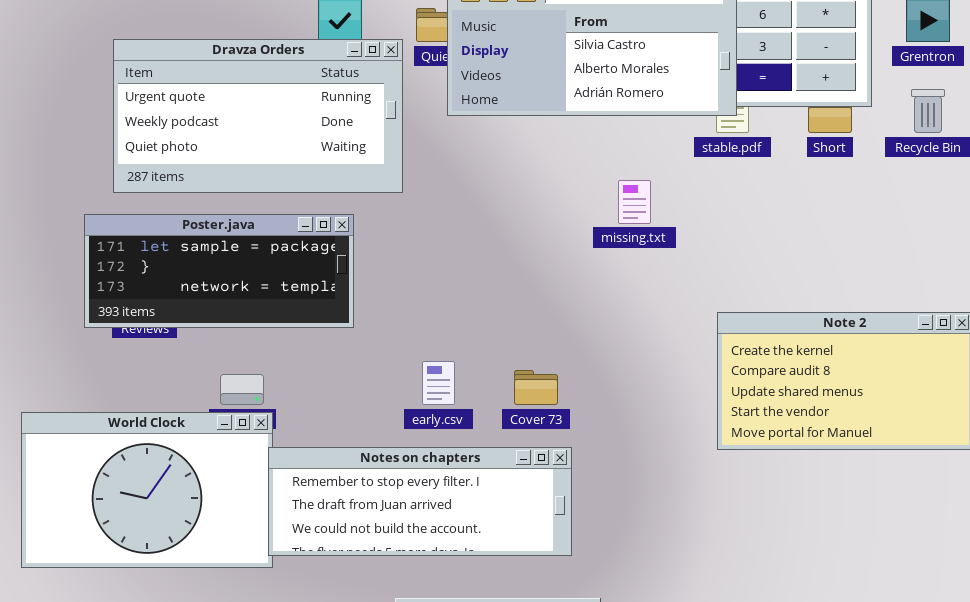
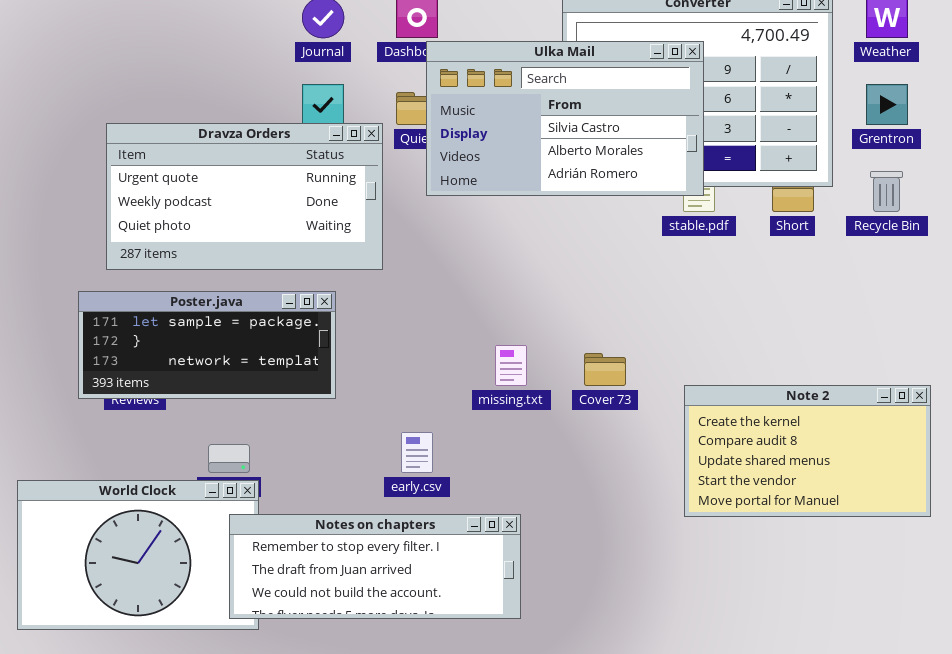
missing.txt: [618,180,651,224] -> [495,345,527,386], moved
Cover 73: [514,370,558,405] -> [584,353,626,386], moved
Notes on chapters: [268,447,572,556] -> [229,514,521,619], moved

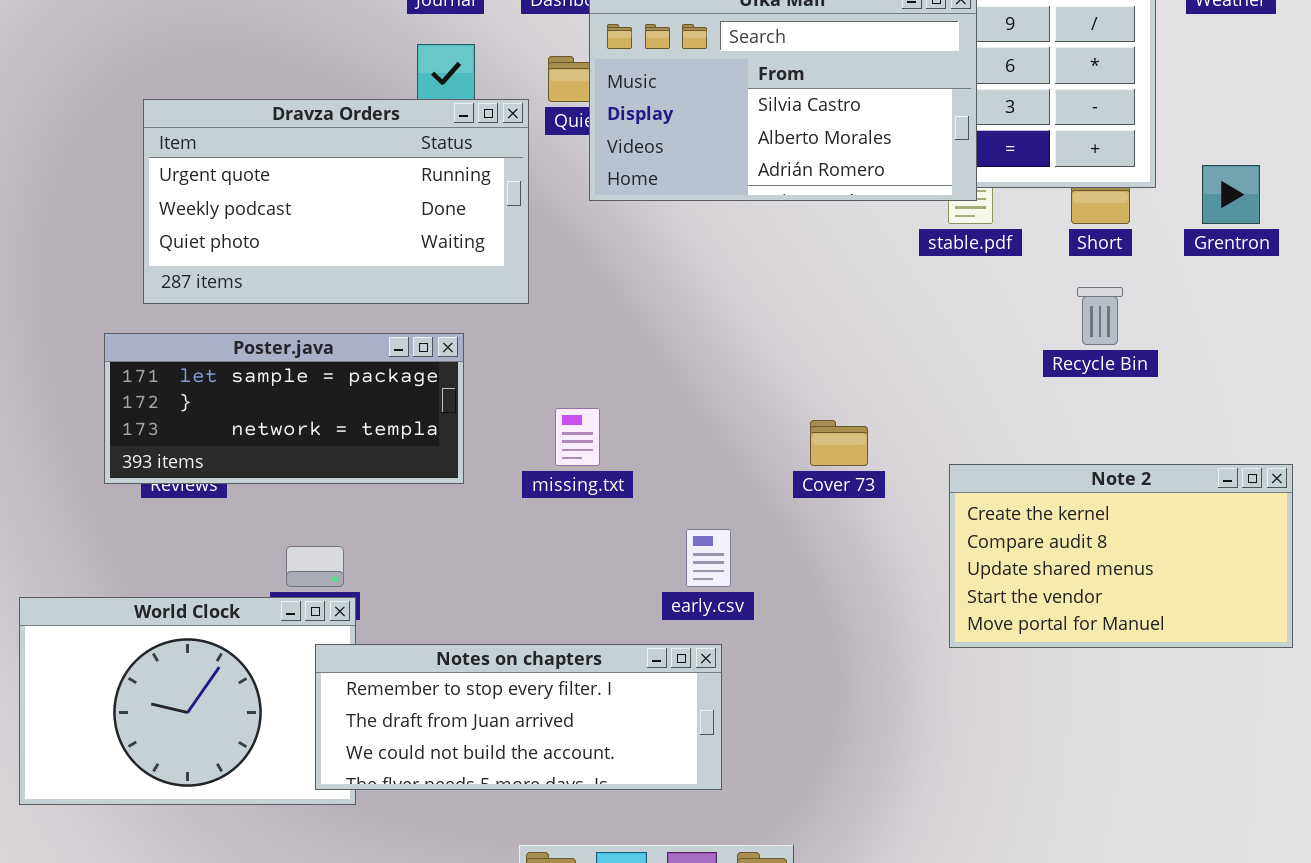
Grentron: [866,84,908,125] -> [1202,165,1260,224], moved
Recycle Bin: [870,171,903,212] -> [1077,287,1123,345], moved
missing.txt: [495,345,527,386] -> [555,408,600,466], moved
early.csv: [401,432,433,473] -> [686,529,731,587], moved

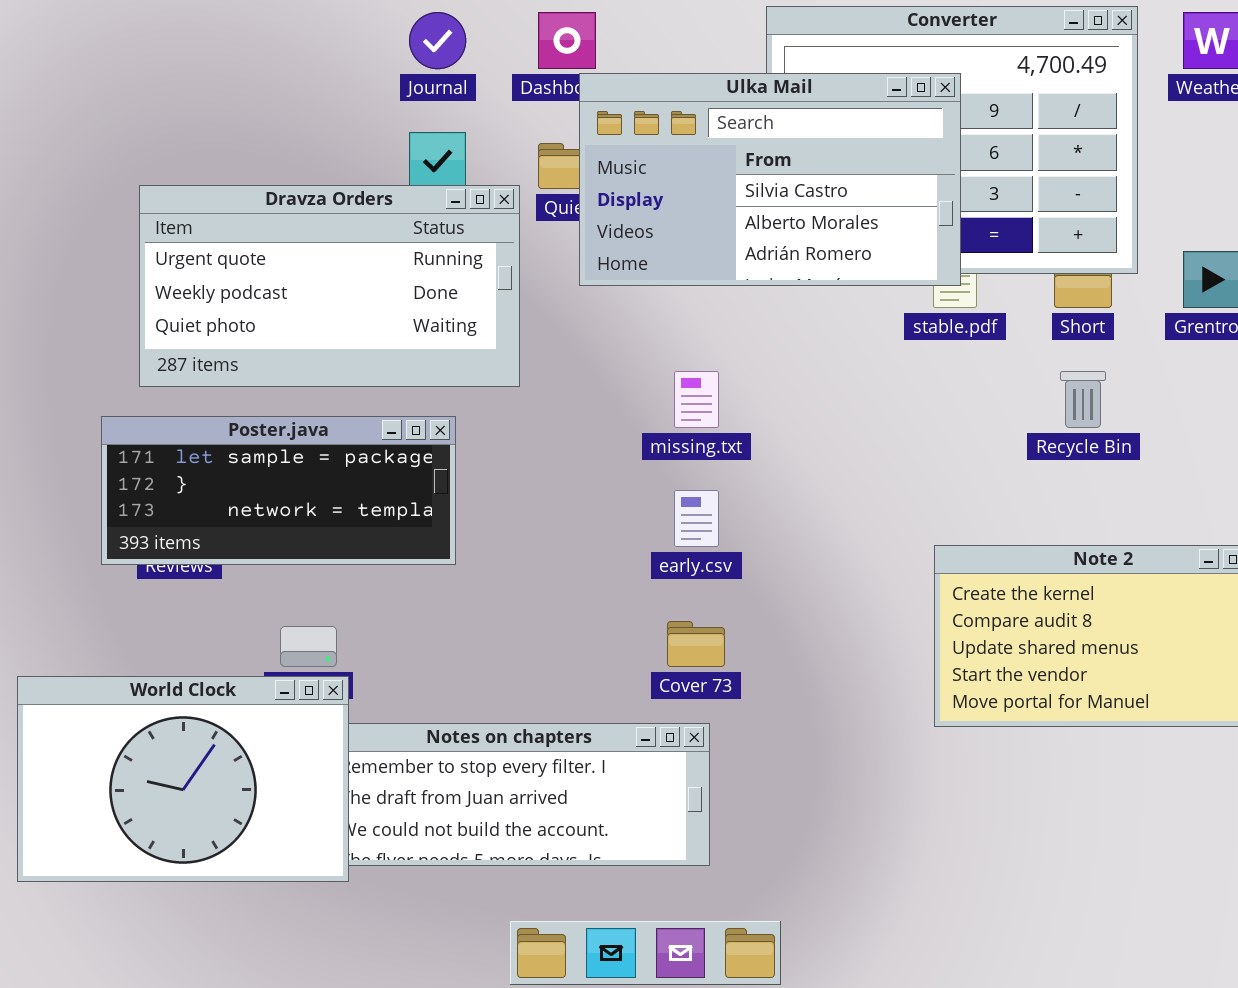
missing.txt: [555,408,600,466] -> [674,371,719,428], moved
Cover 73: [810,420,868,466] -> [667,621,725,667], moved
early.csv: [686,529,731,587] -> [674,490,719,547], moved
World Clock: [19,597,356,805] -> [17,676,349,882], raised

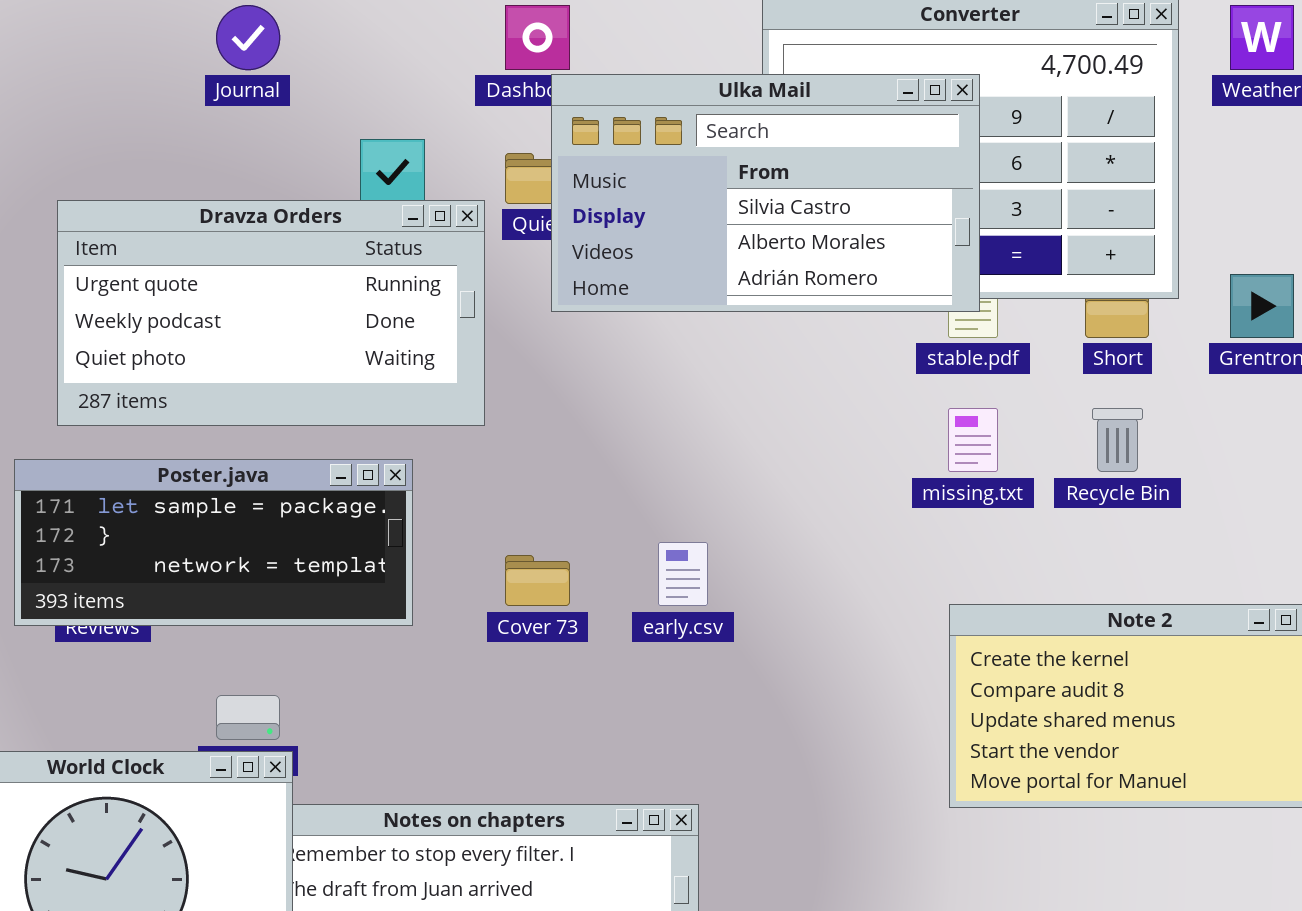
Journal: [409,12,466,69] -> [216,5,280,70], moved
missing.txt: [674,371,719,428] -> [948,408,998,472], moved
Cover 73: [667,621,725,667] -> [505,555,570,606], moved

